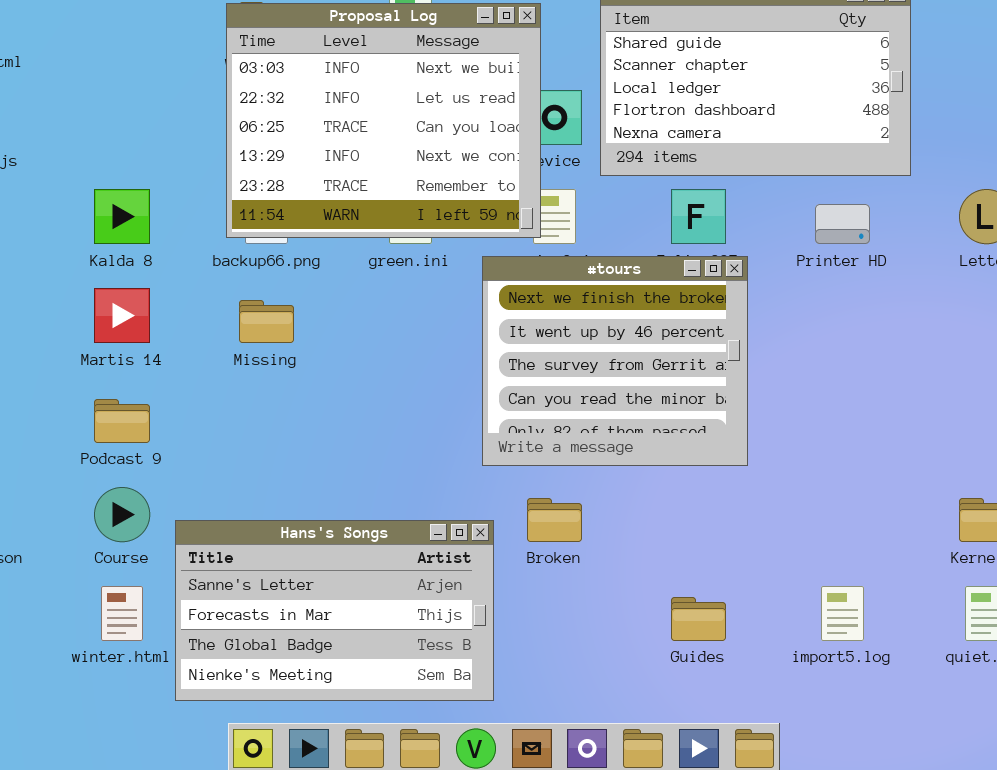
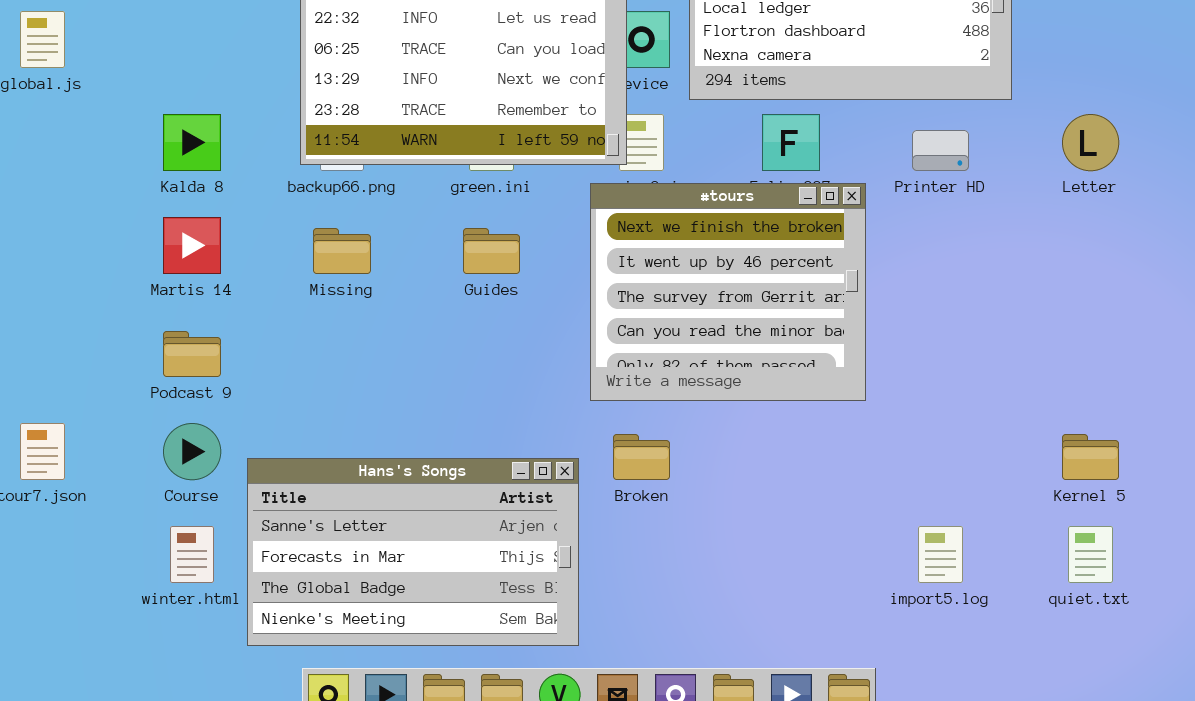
#tours: [482,256,748,466] -> [590,183,866,401], moved
Guides: [671,597,726,641] -> [463,228,520,274], moved

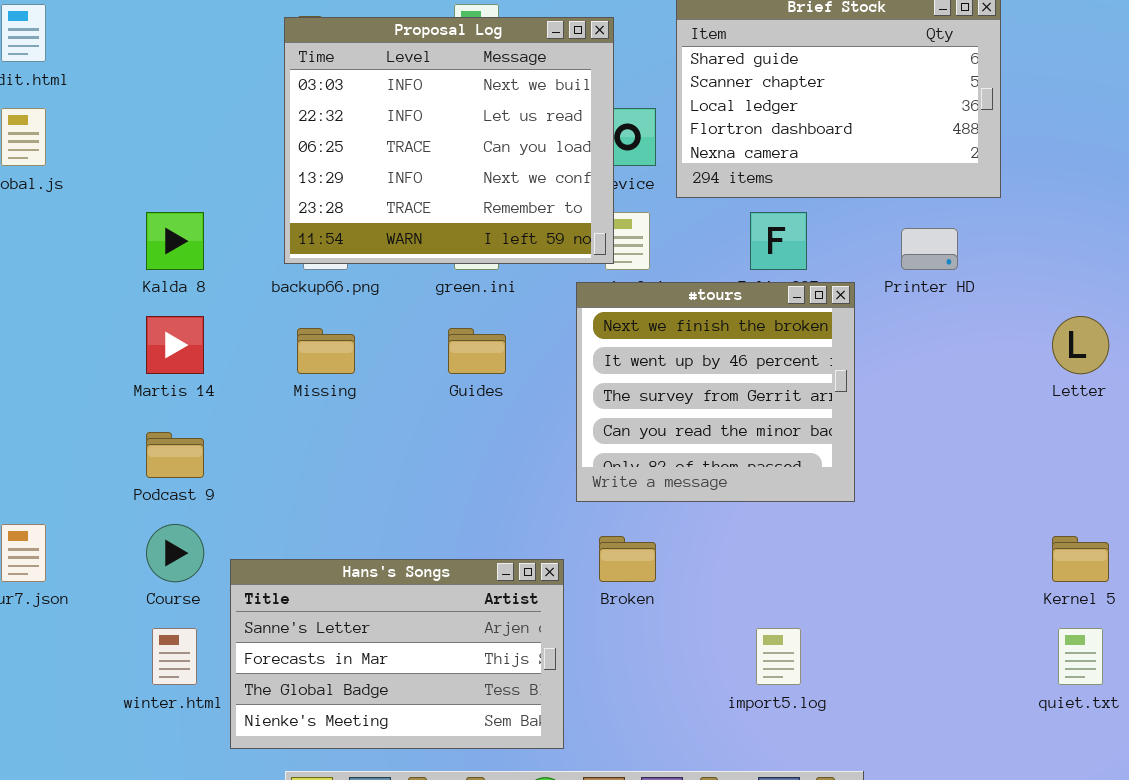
Letter: [1062,114,1119,171] -> [1052,316,1109,374], moved
import5.log: [918,526,963,583] -> [756,628,801,685], moved

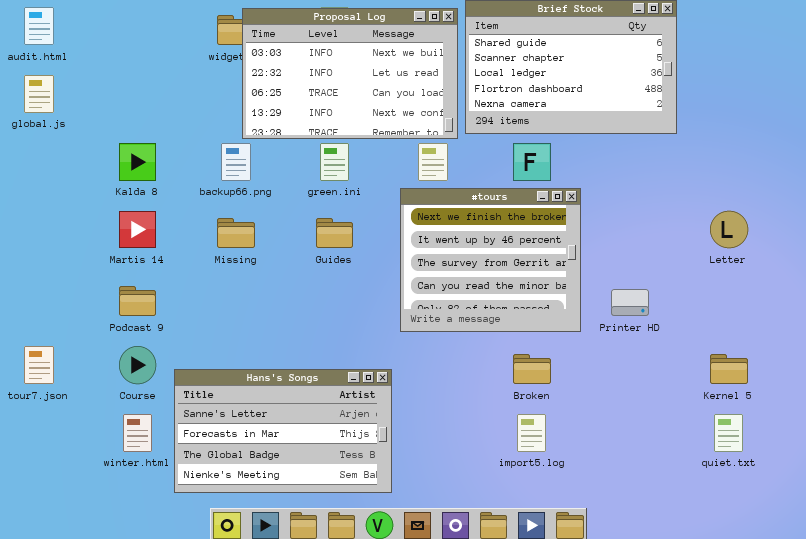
Proposal Log: [284,17,614,264] -> [242,8,458,139], moved, resized
Printer HD: [901,228,958,270] -> [611,289,649,316], moved
Broken: [599,536,656,582] -> [513,354,551,384], moved

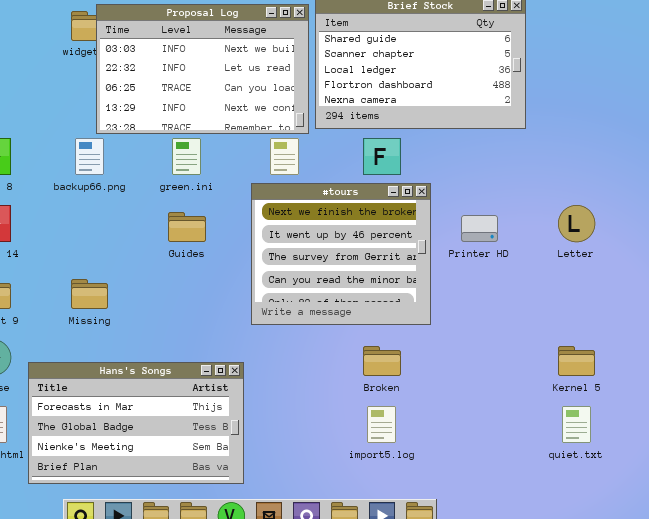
Missing: [217,218,255,248] -> [71,279,108,309], moved
Printer HD: [611,289,649,316] -> [461,215,498,242], moved
Hans's Songs: [174,369,392,493] -> [28,362,244,484], scrolled down 1 row

